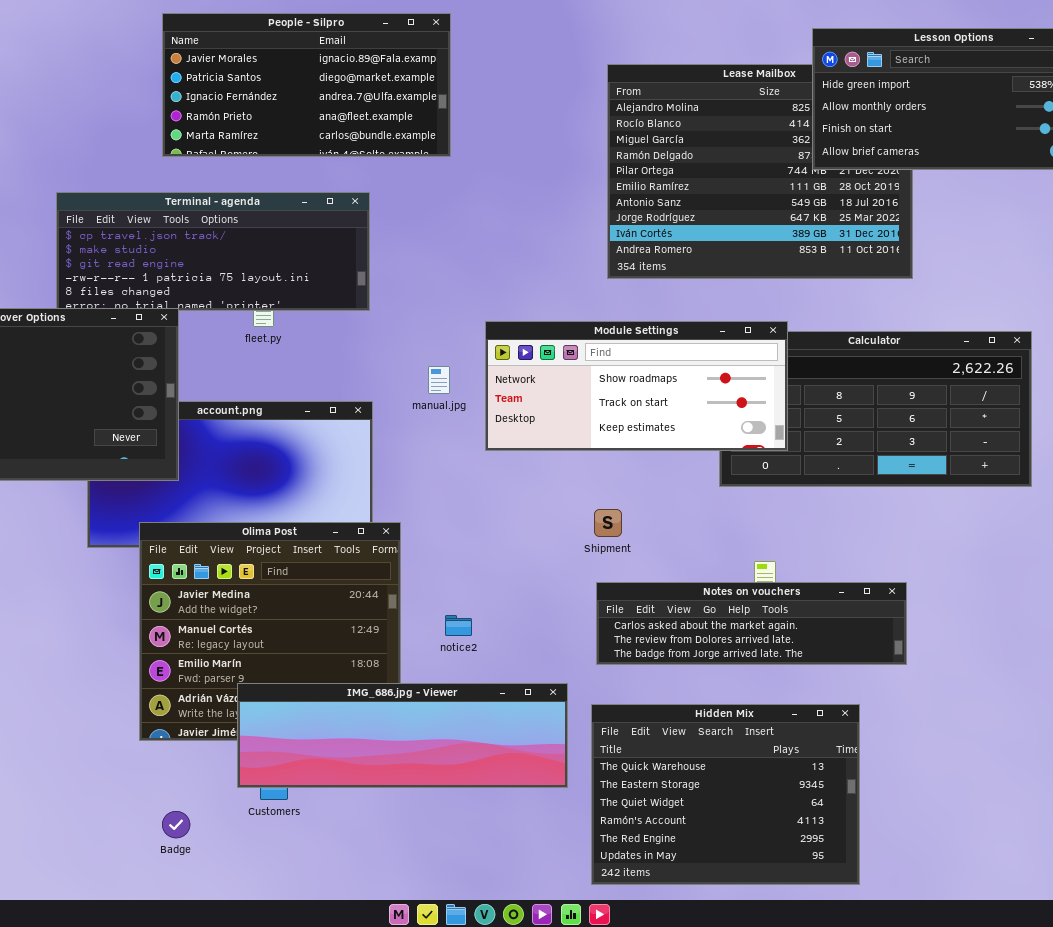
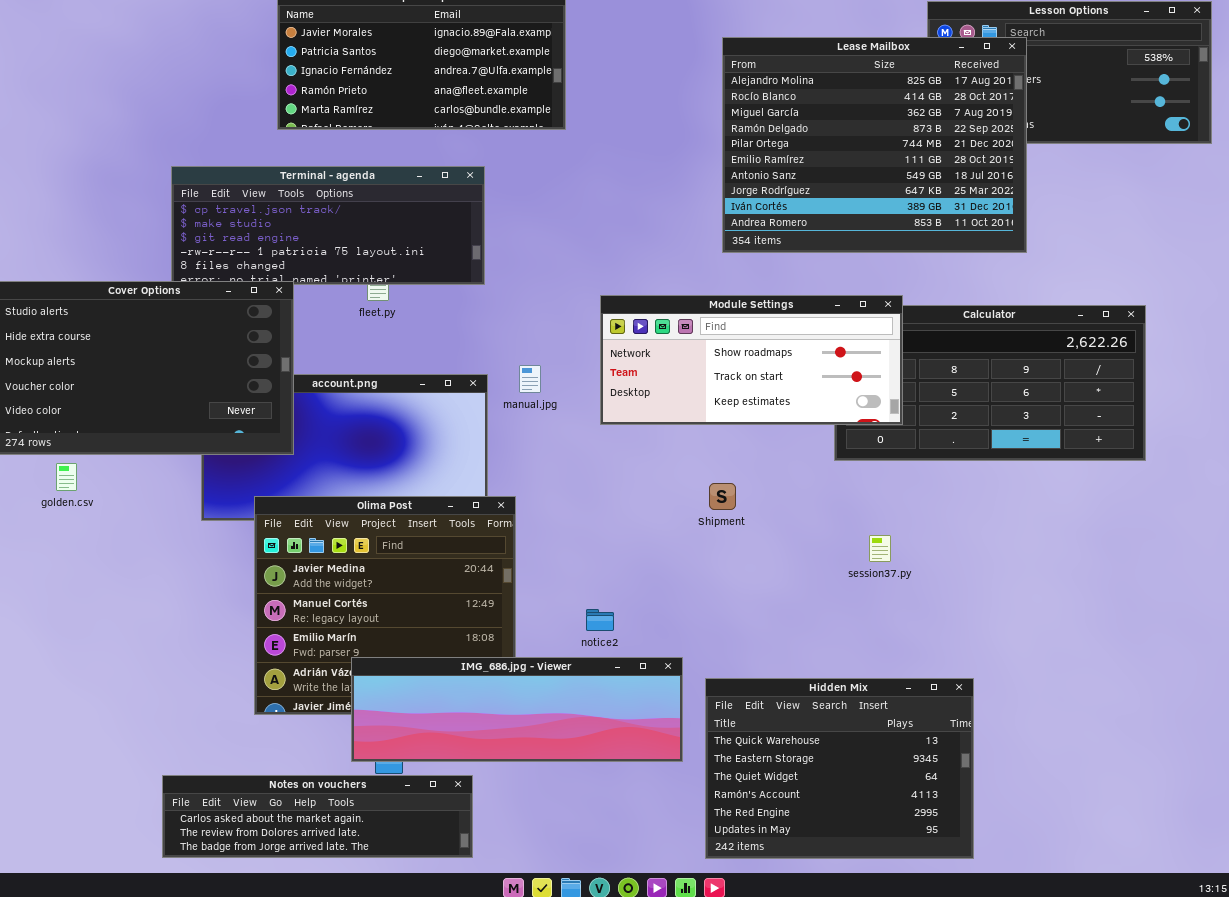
Lease Mailbox: [607,64,913,279] -> [722,37,1027,253], raised
manual.jpg: [428,366,450,394] -> [519,365,541,393], moved
Notes on vouchers: [596,582,907,665] -> [162,775,473,858], moved
notice2: [445,615,472,636] -> [586,609,614,631], moved

